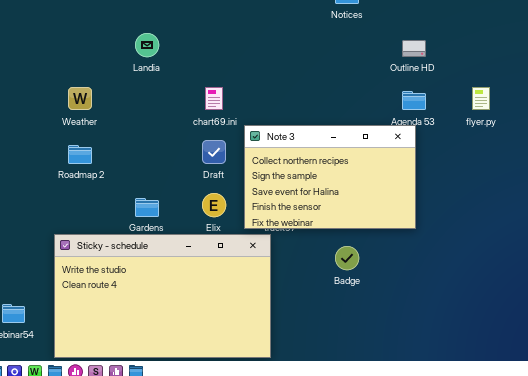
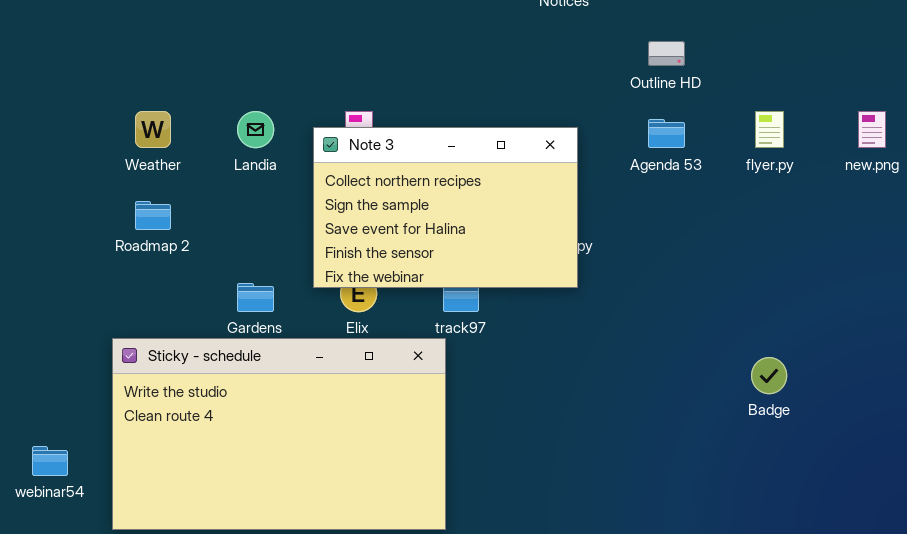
Landia: [135,33,159,57] -> [237,111,274,148], moved
Note 3: [244,125,416,229] -> [313,127,578,288], moved
Badge: [335,246,359,270] -> [751,357,787,394], moved

